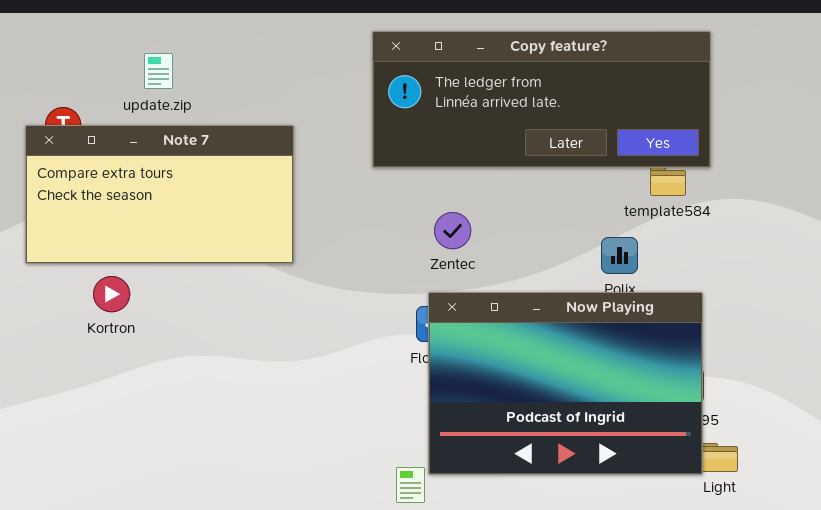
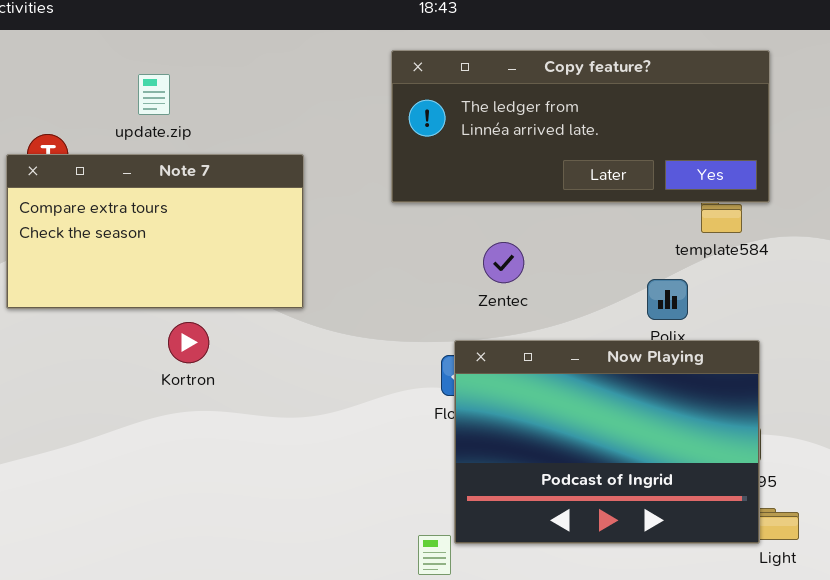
Zentec: [434,212,471,249] -> [483,242,524,283], moved
Kortron: [93,276,130,312] -> [168,322,209,363], moved

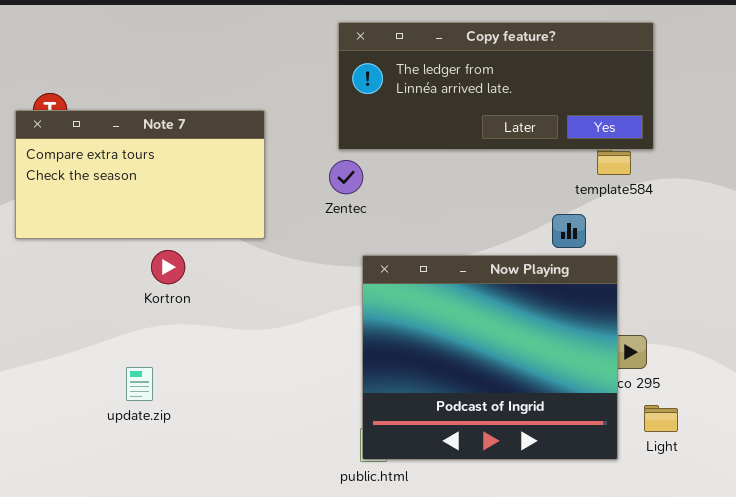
update.zip: [138,74,170,115] -> [126,367,153,401], moved
Zentec: [483,242,524,283] -> [329,160,363,194], moved
Now Playing: [454,340,760,544] -> [362,255,618,460], moved, resized

